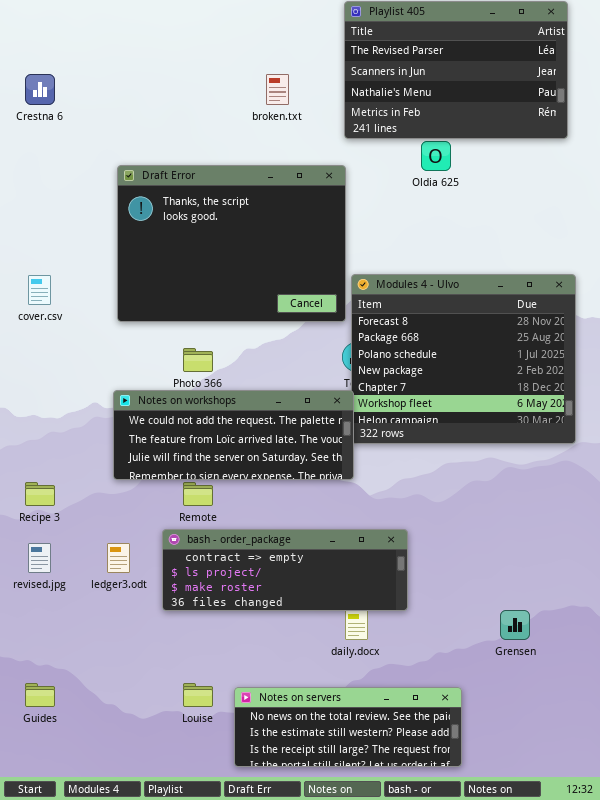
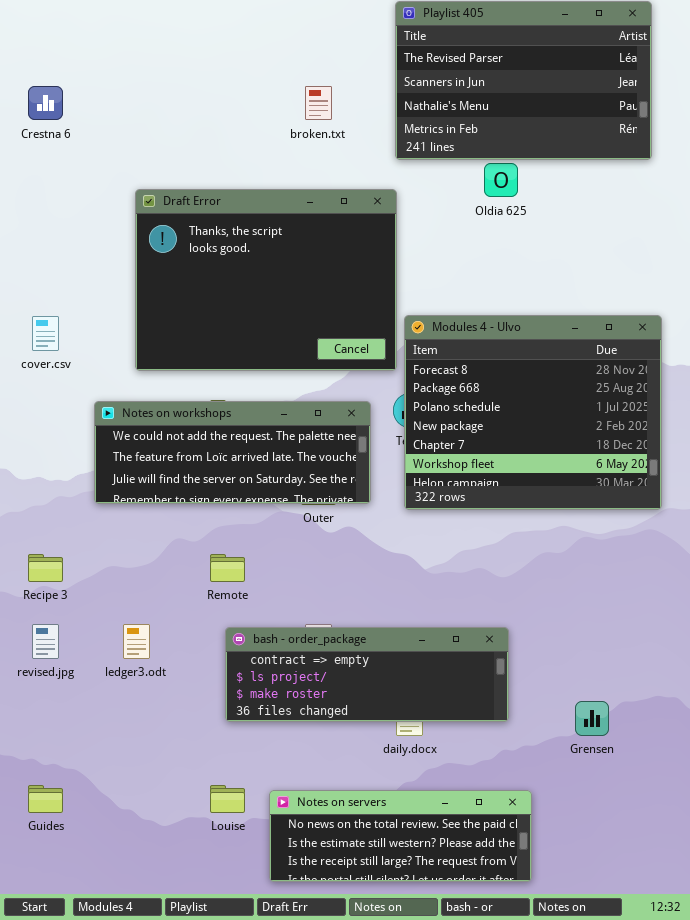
Notes on workshops: [113,390,354,480] -> [94,401,371,504], moved
bash - order_package: [162,529,408,611] -> [225,627,509,722], moved

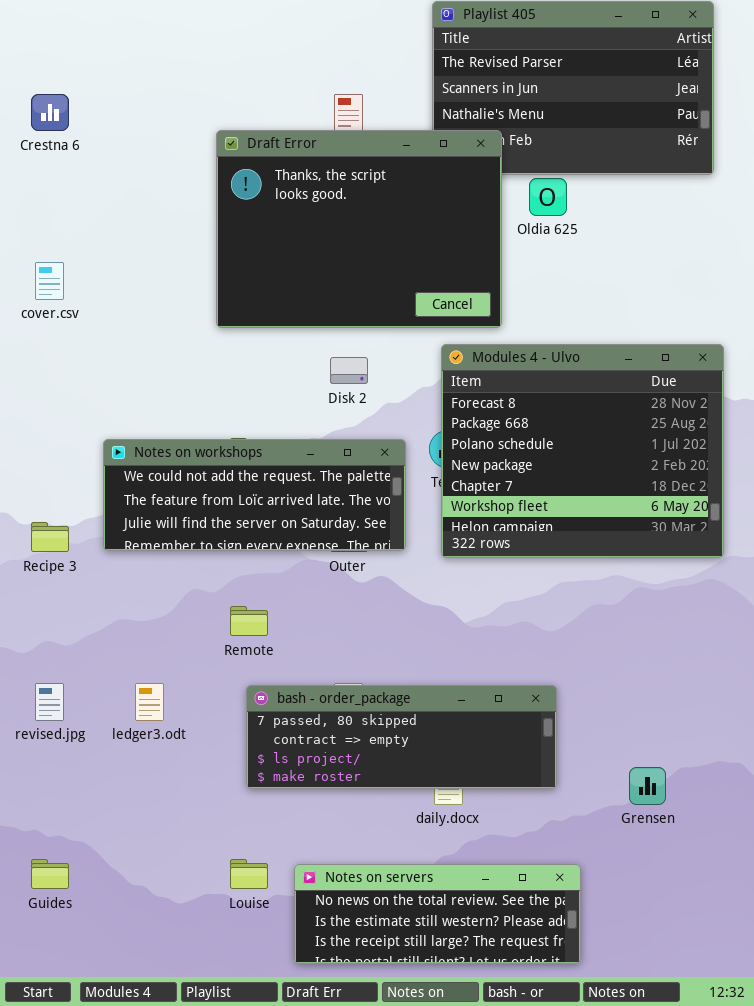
Draft Error: [135,189,397,371] -> [216,130,502,328], moved
cover.csv: [32,316,59,351] -> [35,262,64,300], moved
Recipe 3: [28,554,63,582] -> [31,522,69,552], moved
bash - order_package: [225,627,509,722] -> [246,685,557,789], scrolled up 1 row

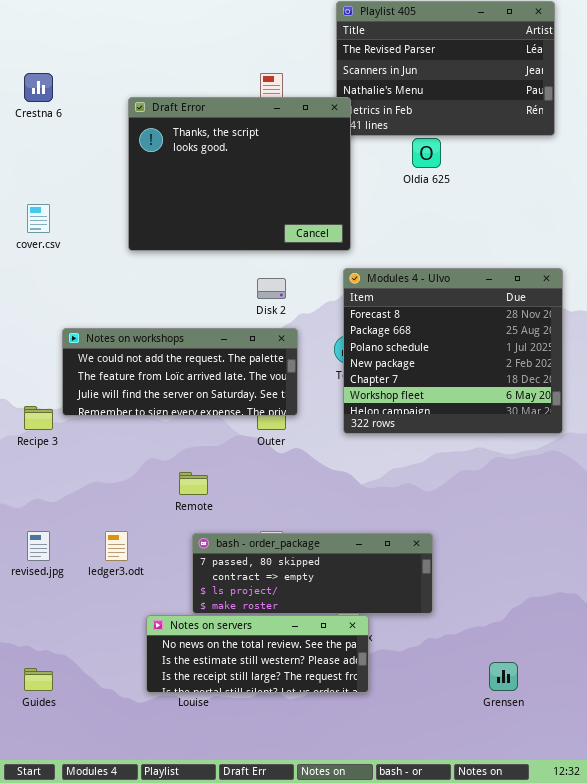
Draft Error: [216,130,502,328] -> [128,97,351,251], moved
Notes on workshops: [103,439,406,551] -> [62,328,298,416], moved
Grensen: [629,767,666,805] -> [489,662,518,691], moved
Notes on servers: [294,864,581,964] -> [146,615,369,693], moved

